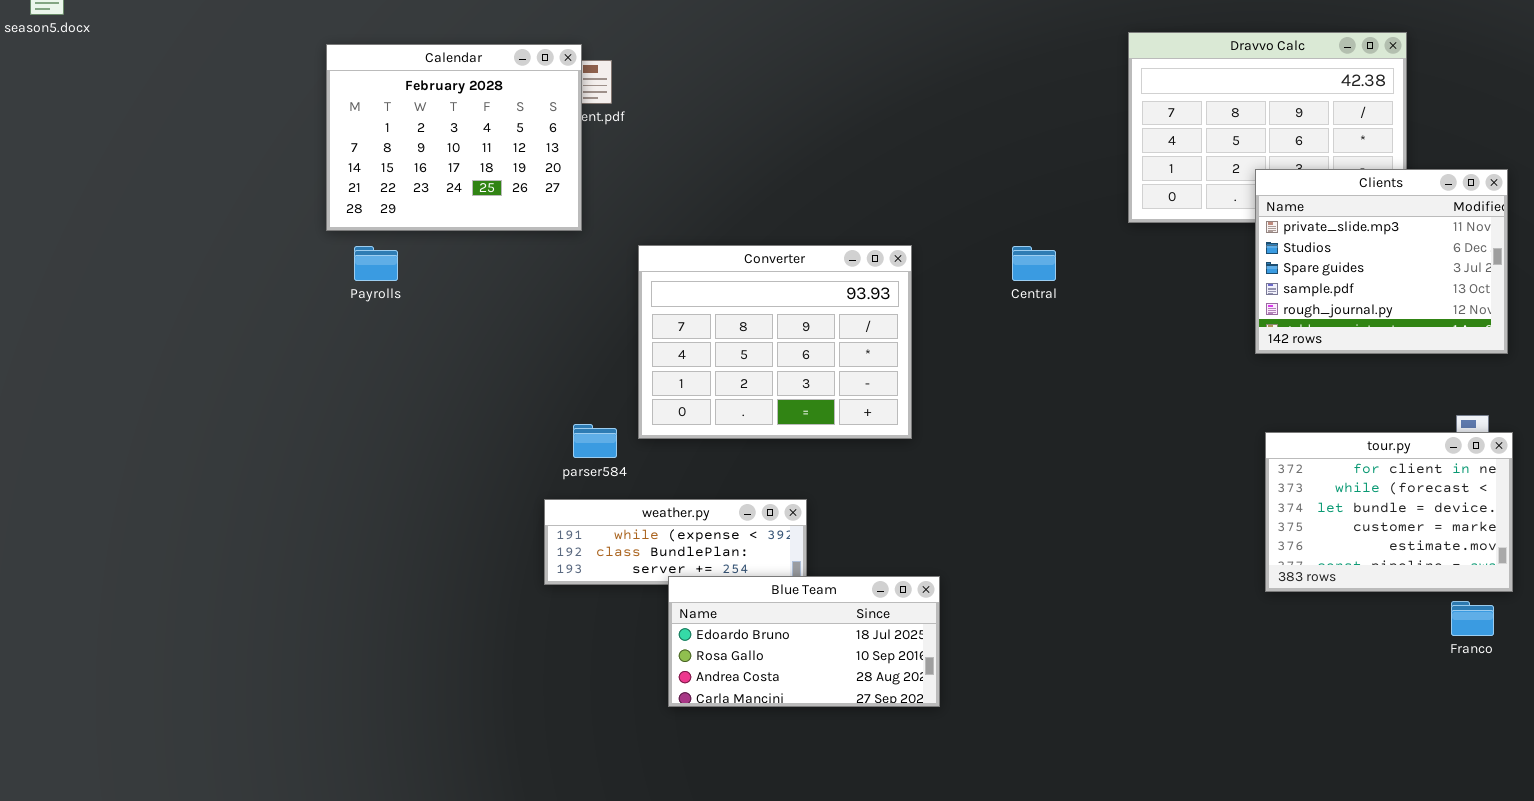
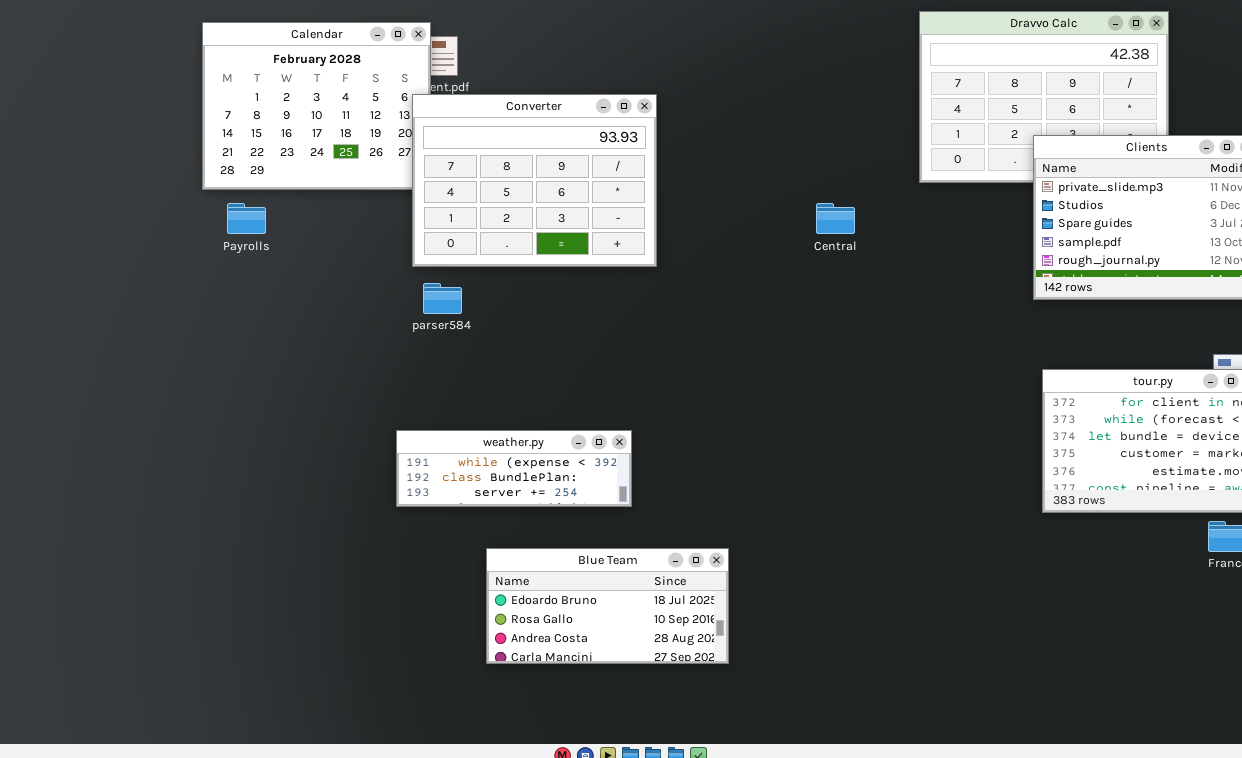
Converter: [638,245,912,439] -> [412,94,657,267], moved
parser584: [573,424,617,458] -> [423,283,462,314], moved
Blue Team: [668,576,940,707] -> [486,548,729,664], moved

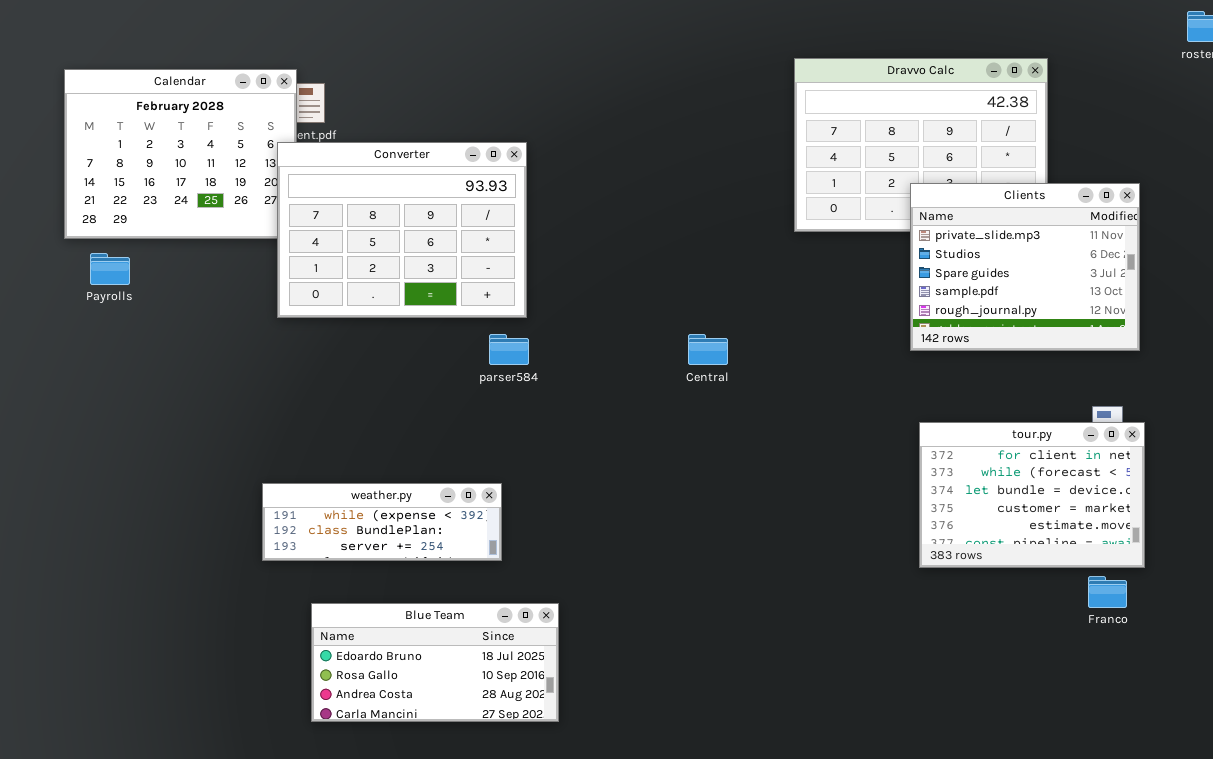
Central: [816,203,855,234] -> [688,334,728,365], moved
parser584: [423,283,462,314] -> [489,334,529,365], moved
Blue Team: [486,548,729,664] -> [311,603,559,722], moved

